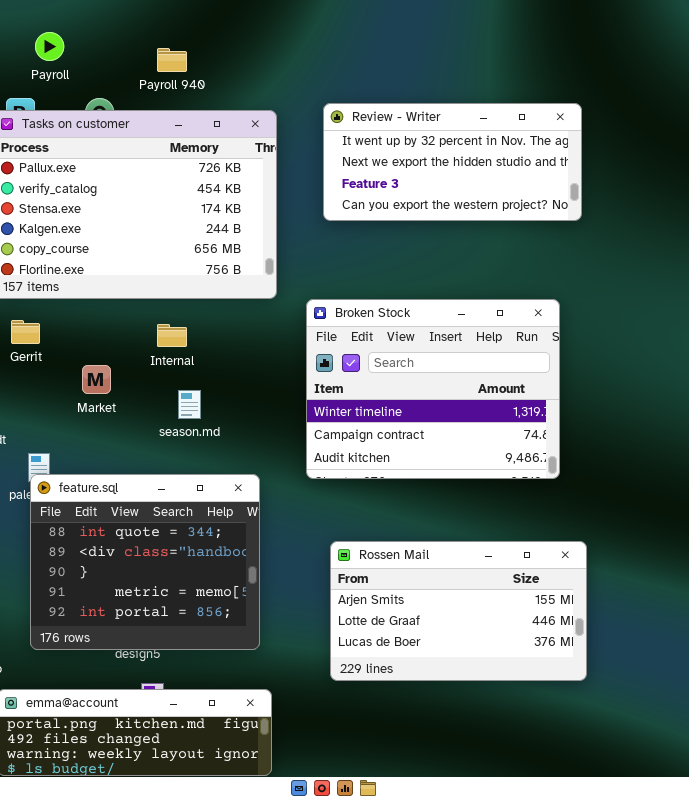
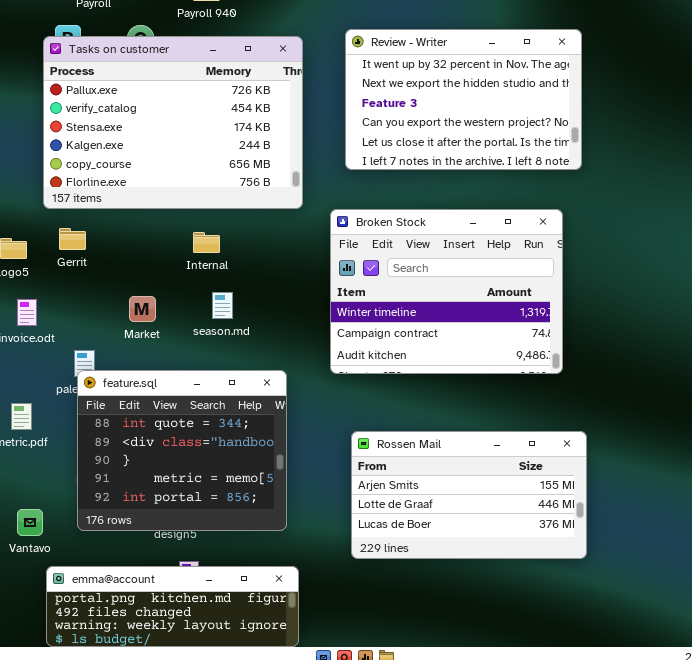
Review - Writer: [323,103,582,221] -> [345,29,582,170], resized
Market: [82,365,111,394] -> [129,296,156,322], moved

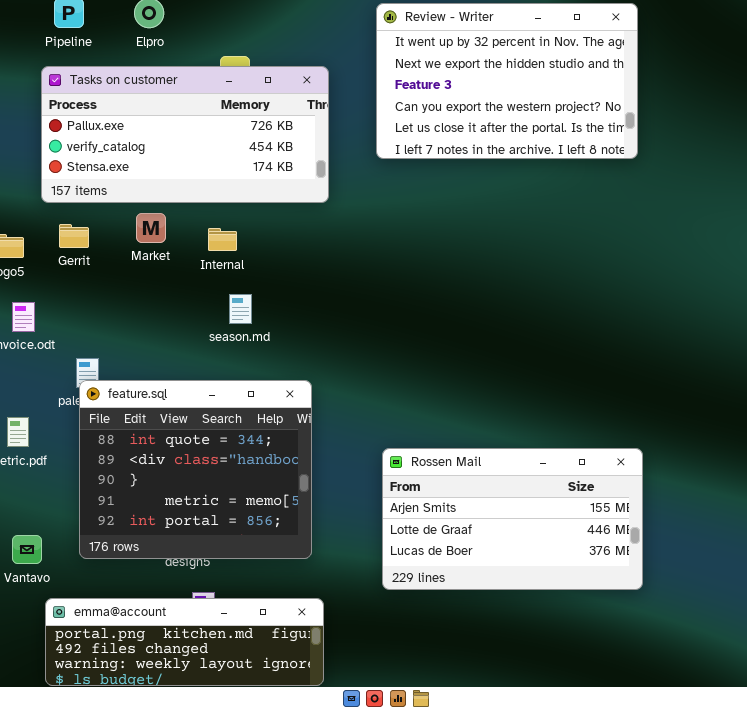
Tasks on customer: [43,36,303,209] -> [41,66,329,203], resized
Broken Stock: [330,209,563,374] -> none, closed
Market: [129,296,156,322] -> [136,213,166,243], moved

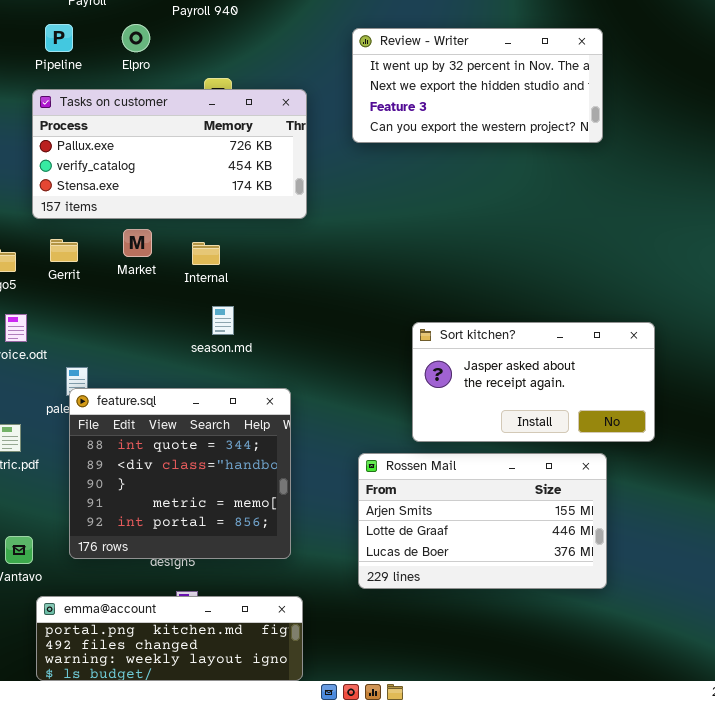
Review - Writer: [376,3,638,159] -> [352,28,603,143], resized
Sort kitchen?: none -> [412,322,655,442], opened

